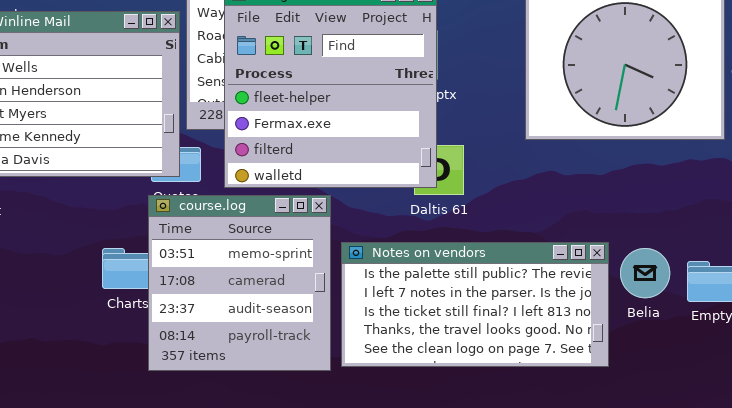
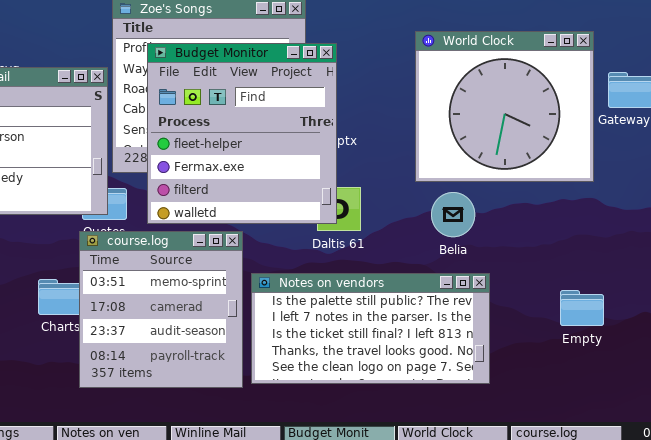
Belia: [620,248,670,298] -> [431,192,475,237], moved

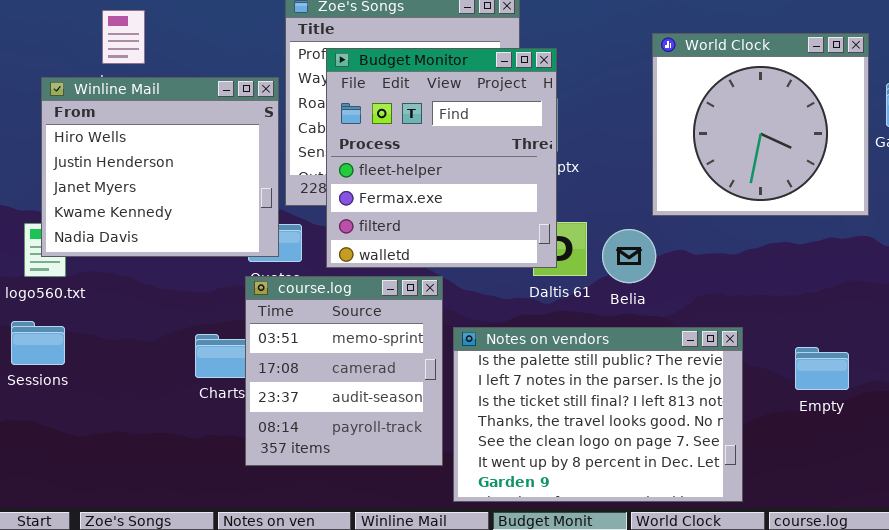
Belia: [431,192,475,237] -> [602,229,656,283], moved
Notes on vendors: [251,273,490,384] -> [453,327,743,502], resized
Empty: [560,290,604,326] -> [795,347,849,390], moved

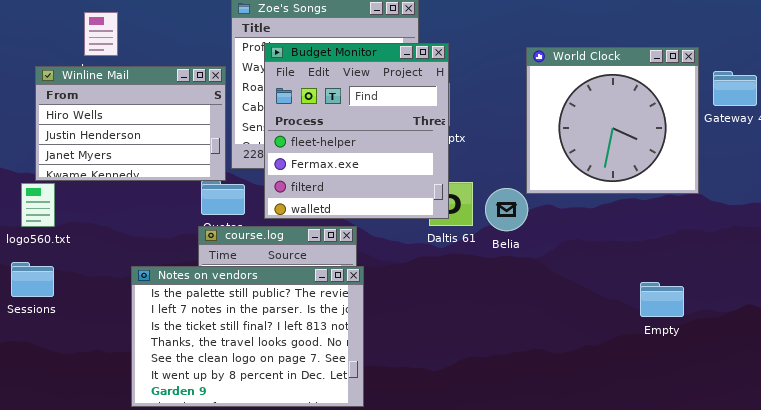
World Clock: [652,33,869,216] -> [526,47,699,194], moved
Winline Mail: [41,77,279,257] -> [35,66,226,181], resized
Notes on vendors: [453,327,743,502] -> [131,266,364,407], moved

